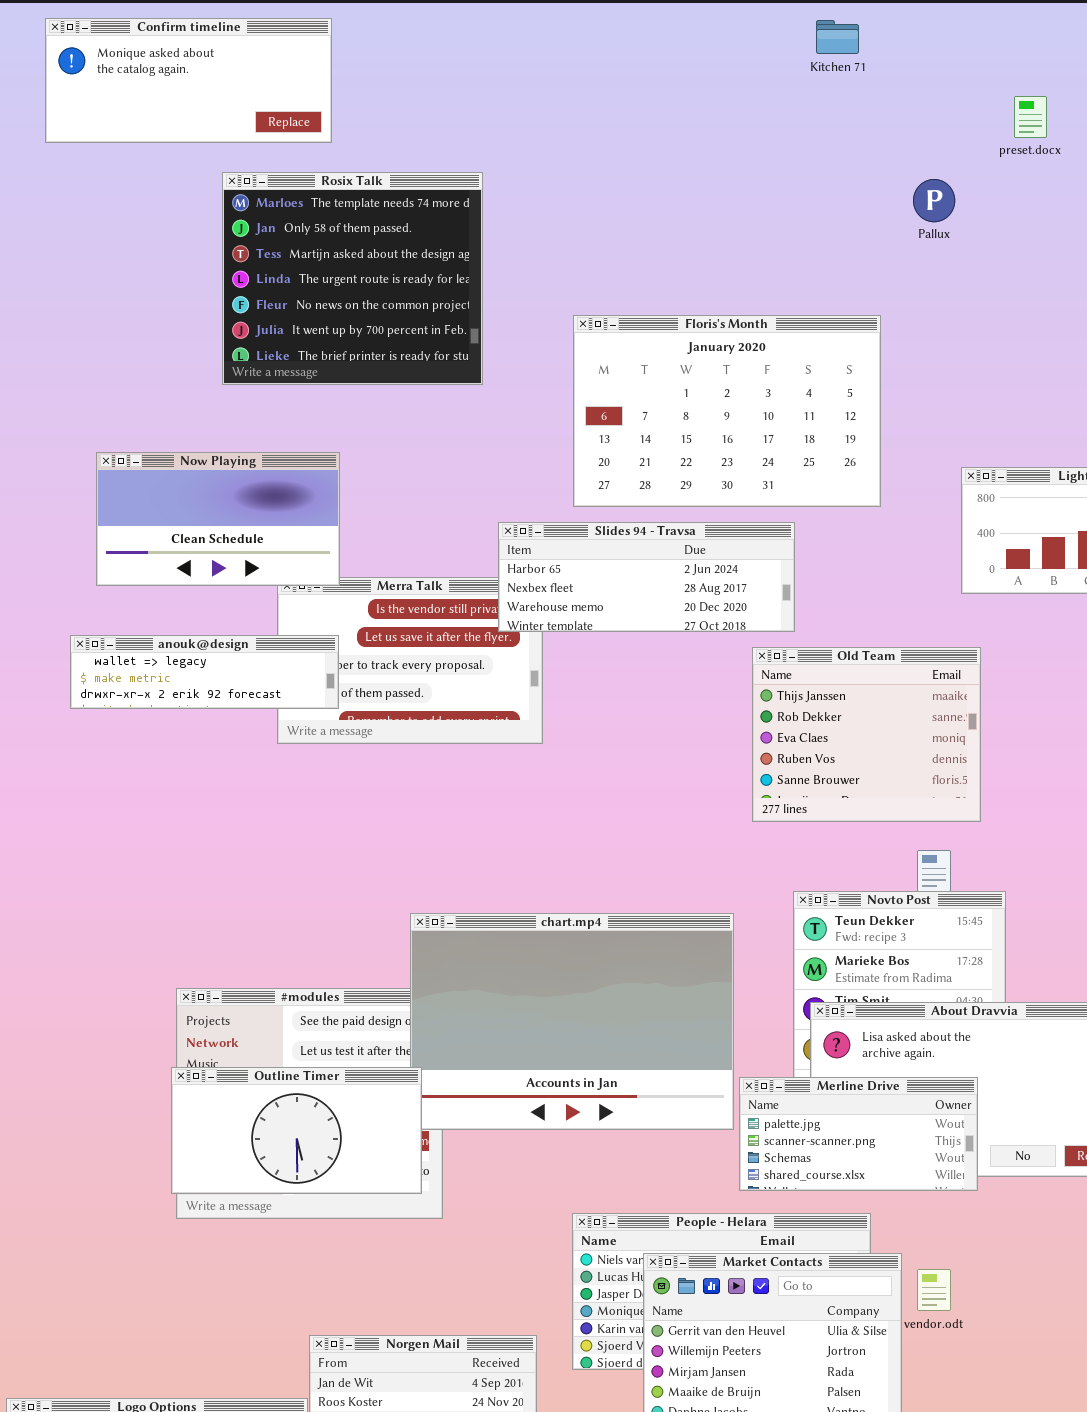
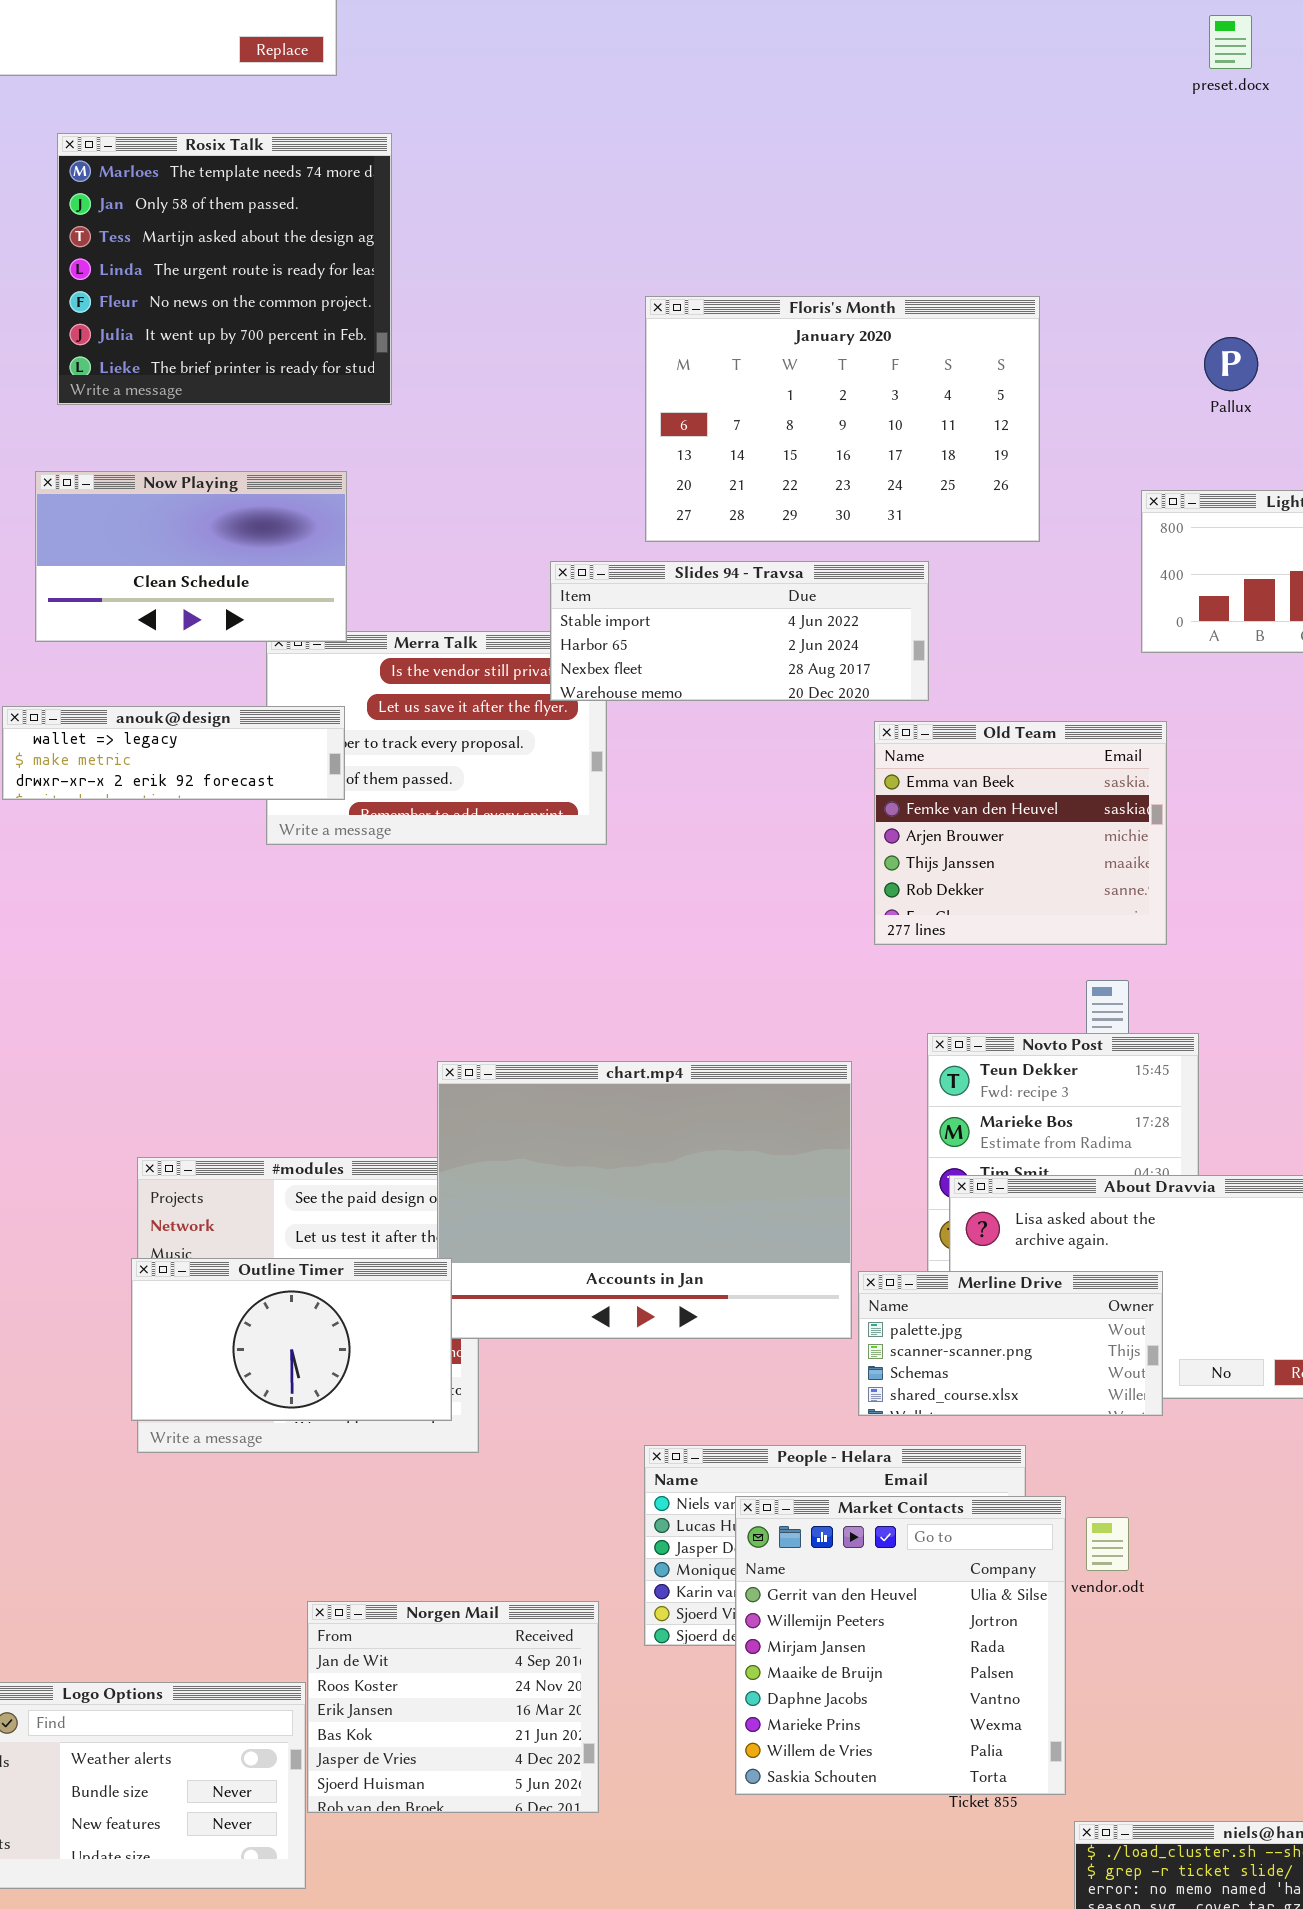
Rosix Talk: [222,172,483,385] -> [57,133,392,405], moved
Pallux: [913,179,955,222] -> [1204,337,1258,391], moved
Slides 94 - Travsa: [498,522,795,632] -> [550,561,929,701], scrolled up 1 row
Old Team: [752,647,981,822] -> [874,721,1167,945], scrolled up 3 rows

